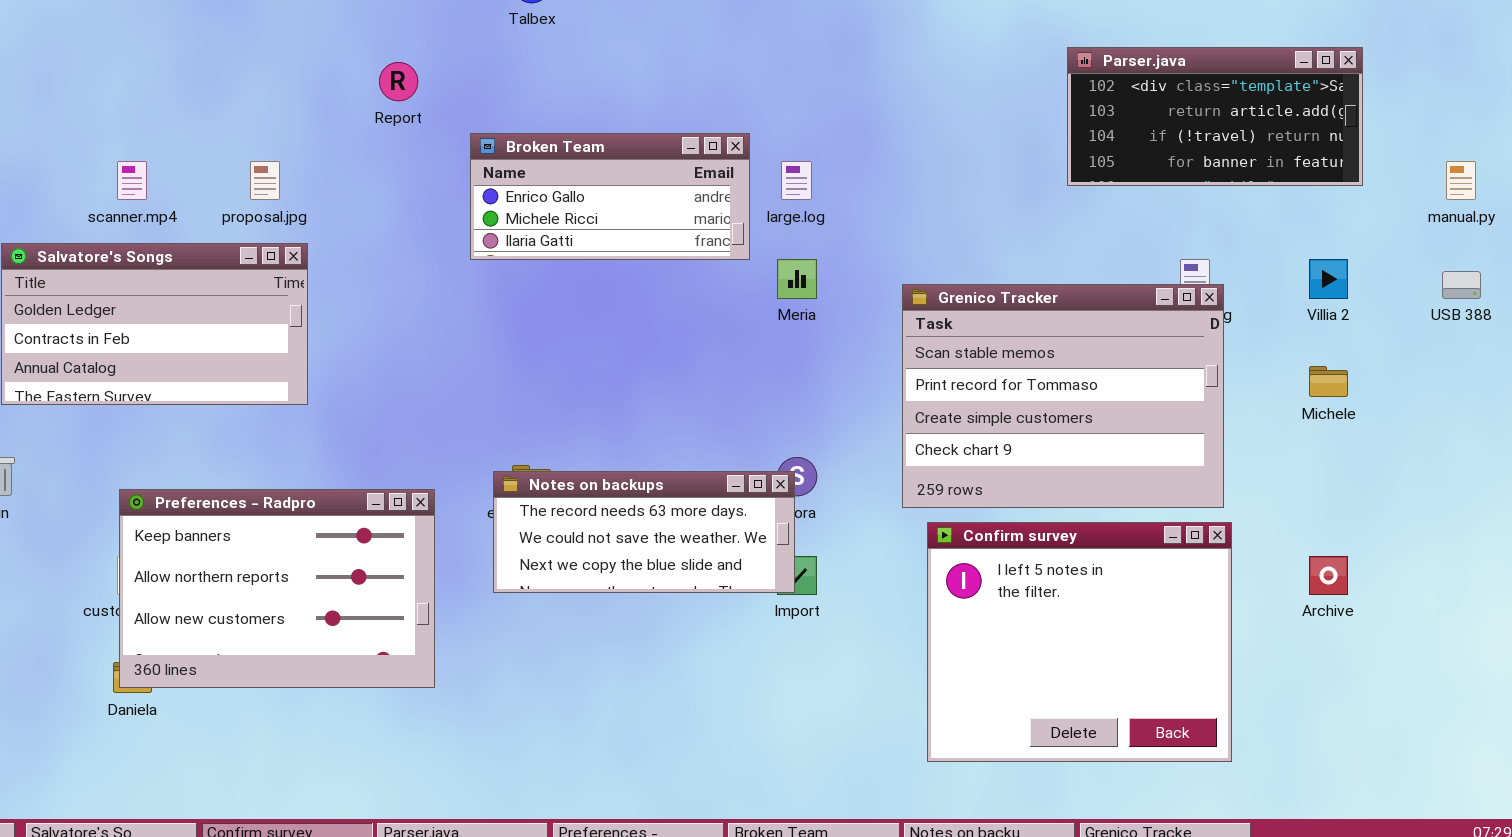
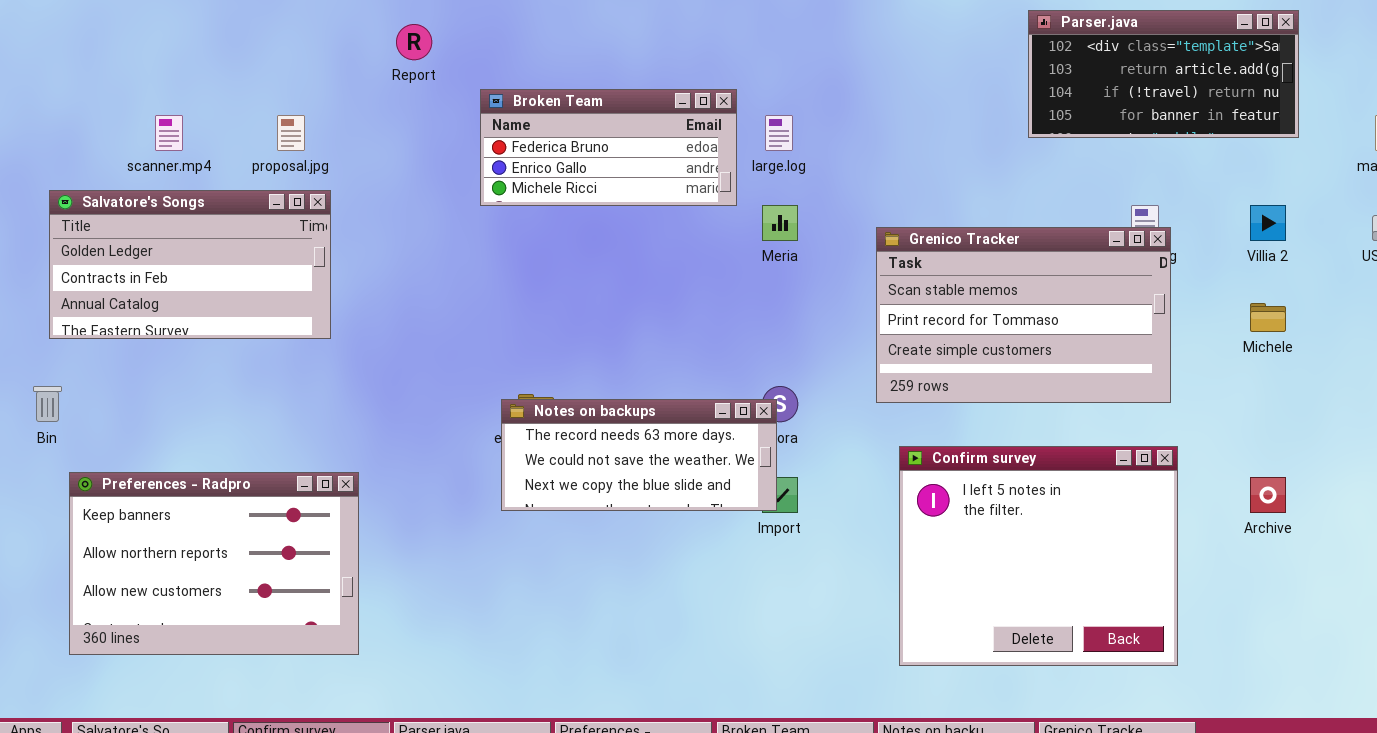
Broken Team: [470,133,750,260] -> [480,89,737,206], scrolled up 1 row
Grenico Tracker: [902,284,1224,508] -> [876,227,1171,403], resized
Preferences - Radpro: [119,489,435,688] -> [69,472,359,655], moved

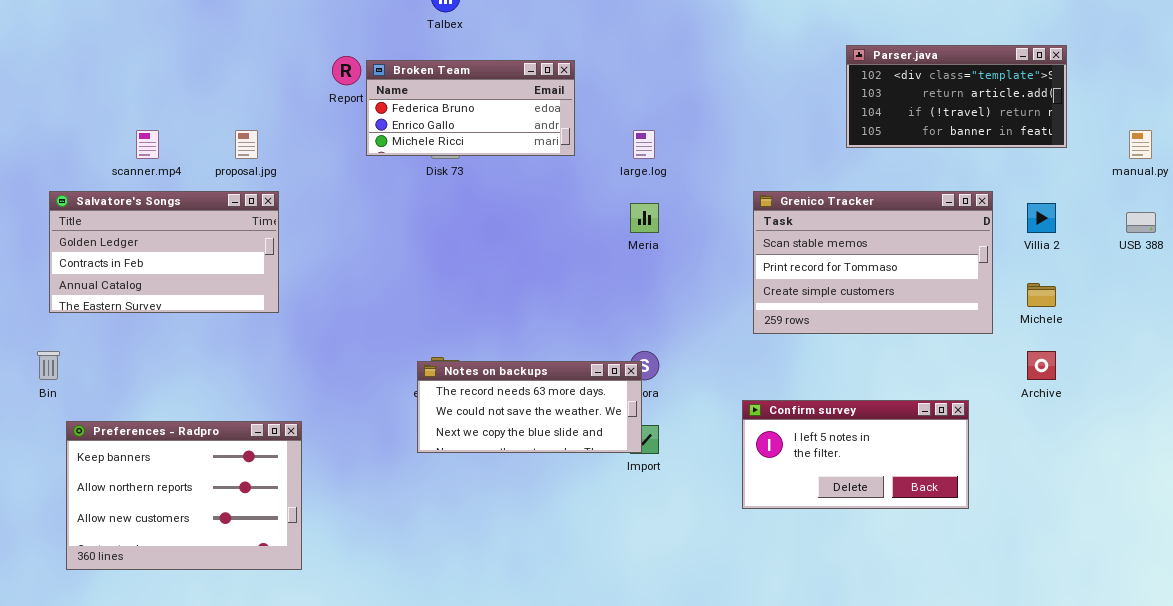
Broken Team: [480,89,737,206] -> [366,60,575,156], moved
Grenico Tracker: [876,227,1171,403] -> [753,191,993,334], moved
Confirm survey: [899,446,1178,666] -> [742,400,969,509], resized
Archive: [1250,477,1286,513] -> [1027,351,1056,380], moved

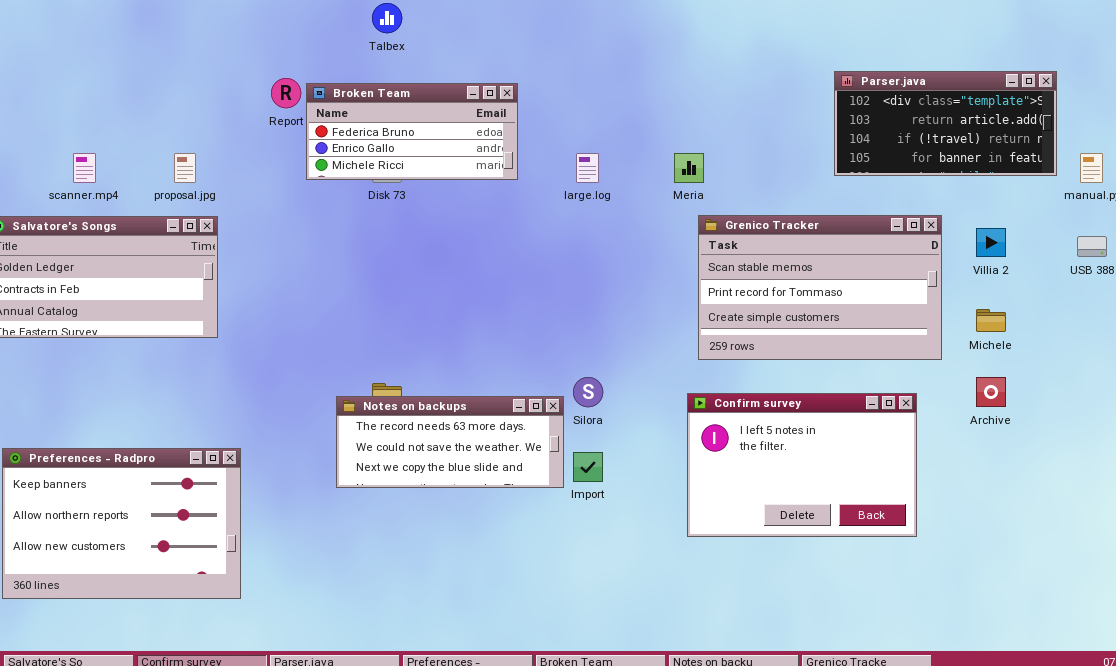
Parser.java: [846,45,1067,148] -> [834,71,1057,176], moved
Meria: [630,203,659,233] -> [674,153,704,183], moved
Notes on backups: [417,361,642,453] -> [336,396,564,488], moved
Confirm survey: [742,400,969,509] -> [687,393,917,537], resized

